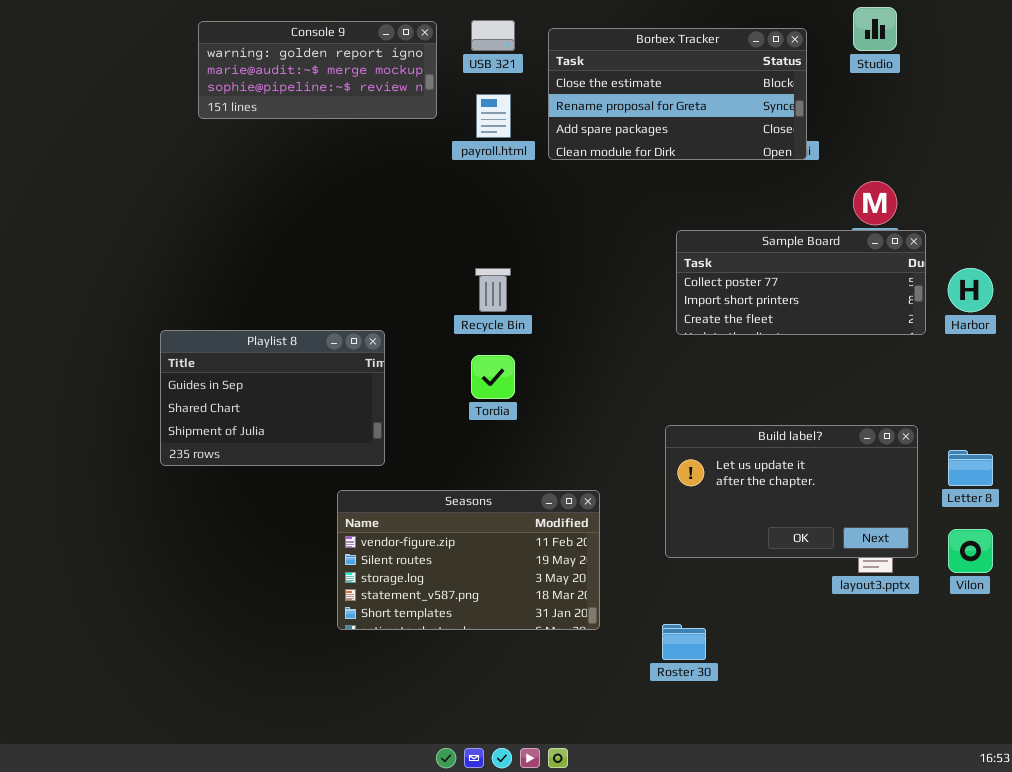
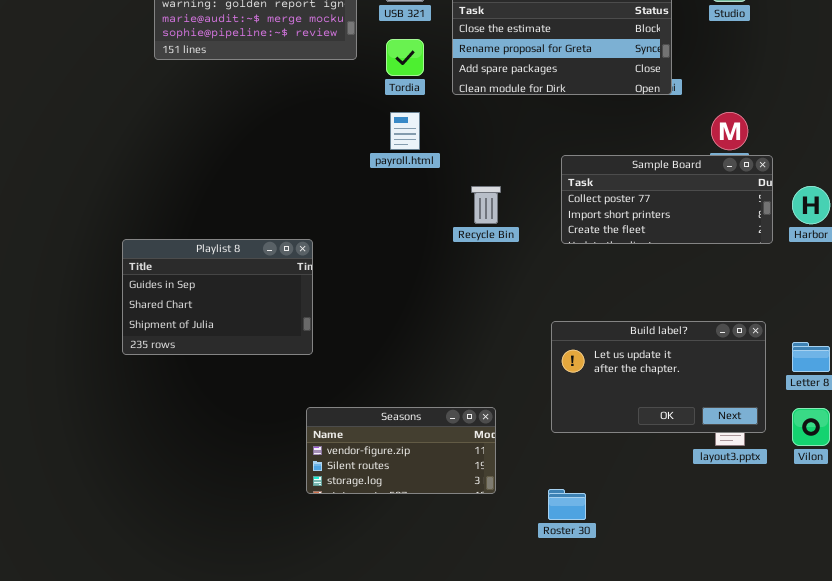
payroll.html: [476,94,511,138] -> [390,112,420,150], moved
Recycle Bin: [475,268,511,312] -> [471,186,501,224], moved
Tordia: [471,355,515,399] -> [386,39,424,76], moved
Seasons: [337,490,600,630] -> [306,407,496,494], resized

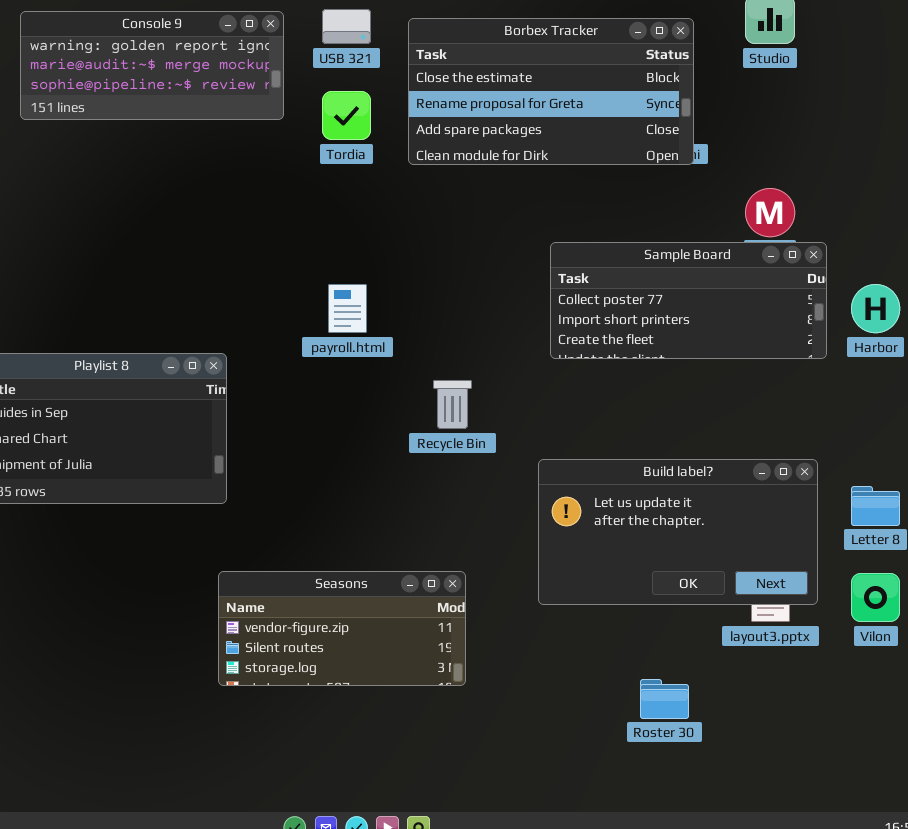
payroll.html: [390,112,420,150] -> [328,284,367,333], moved
Recycle Bin: [471,186,501,224] -> [433,380,472,429], moved
Roster 30: [548,489,586,520] -> [640,679,689,719], moved

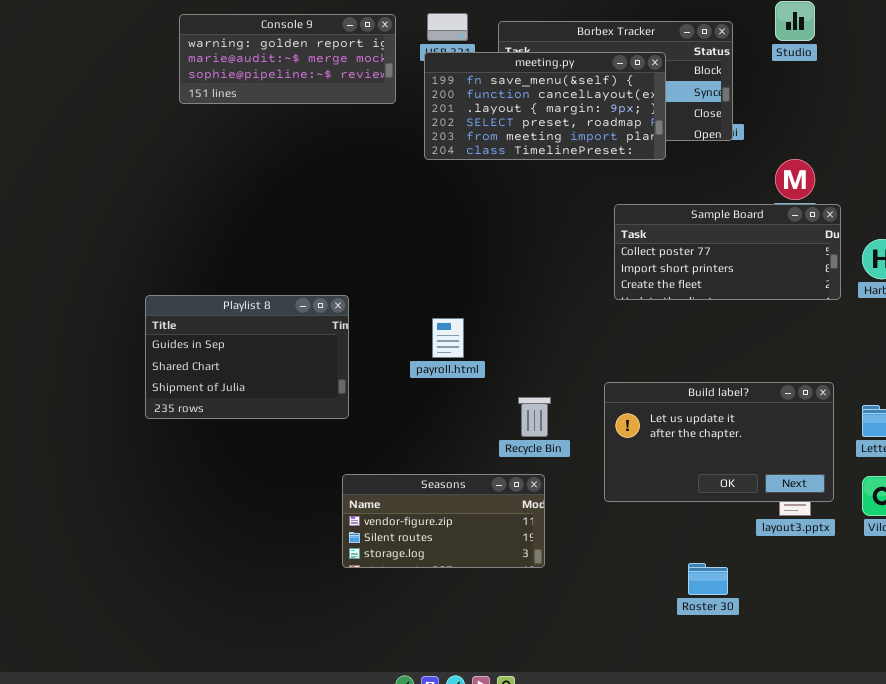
meeting.py: none -> [424,52,666,160], opened
payroll.html: [328,284,367,333] -> [432,318,464,358], moved
Recycle Bin: [433,380,472,429] -> [518,397,551,437], moved

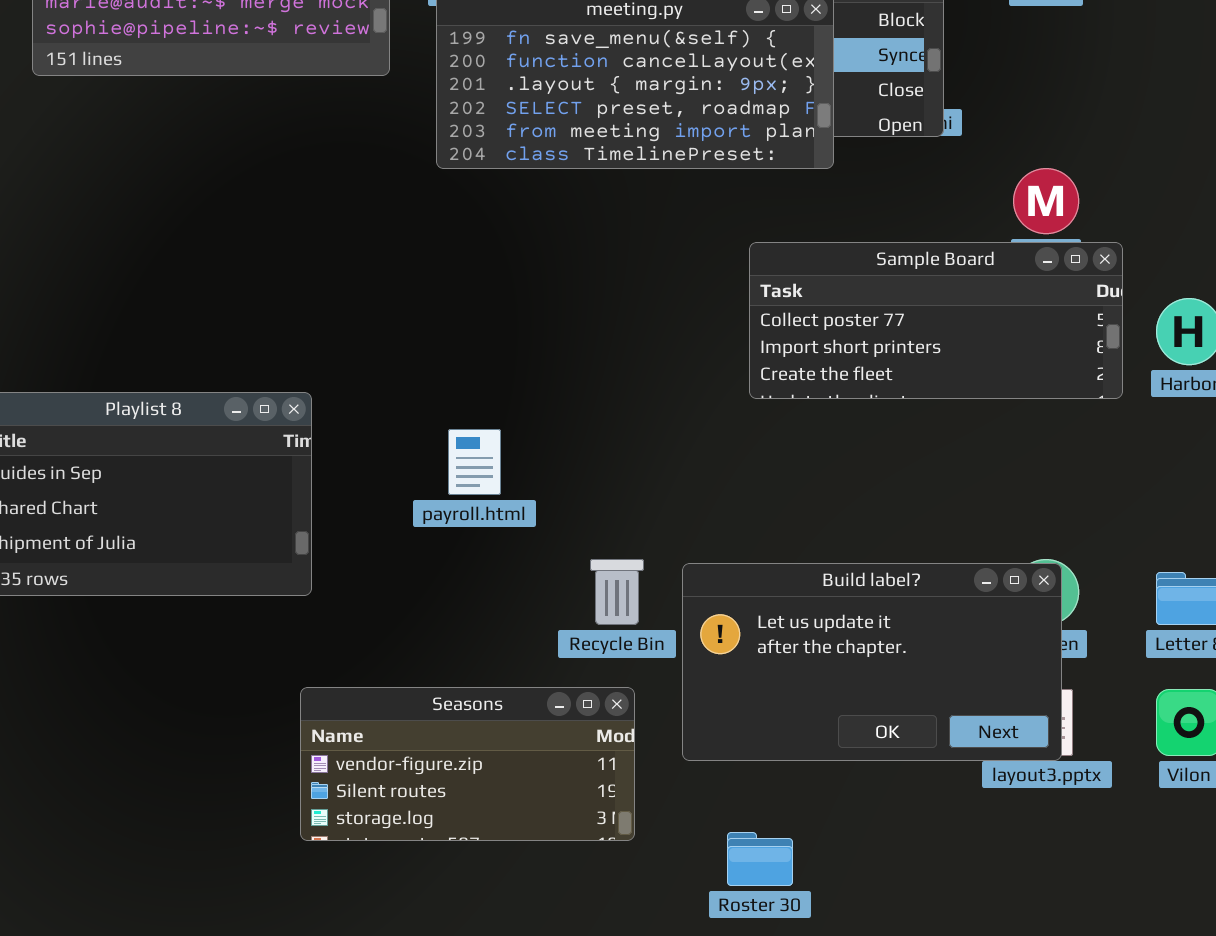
Build label?: [604,382,834,502] -> [682,563,1062,761], moved
Roster 30: [688,563,728,595] -> [727,832,793,886], moved

